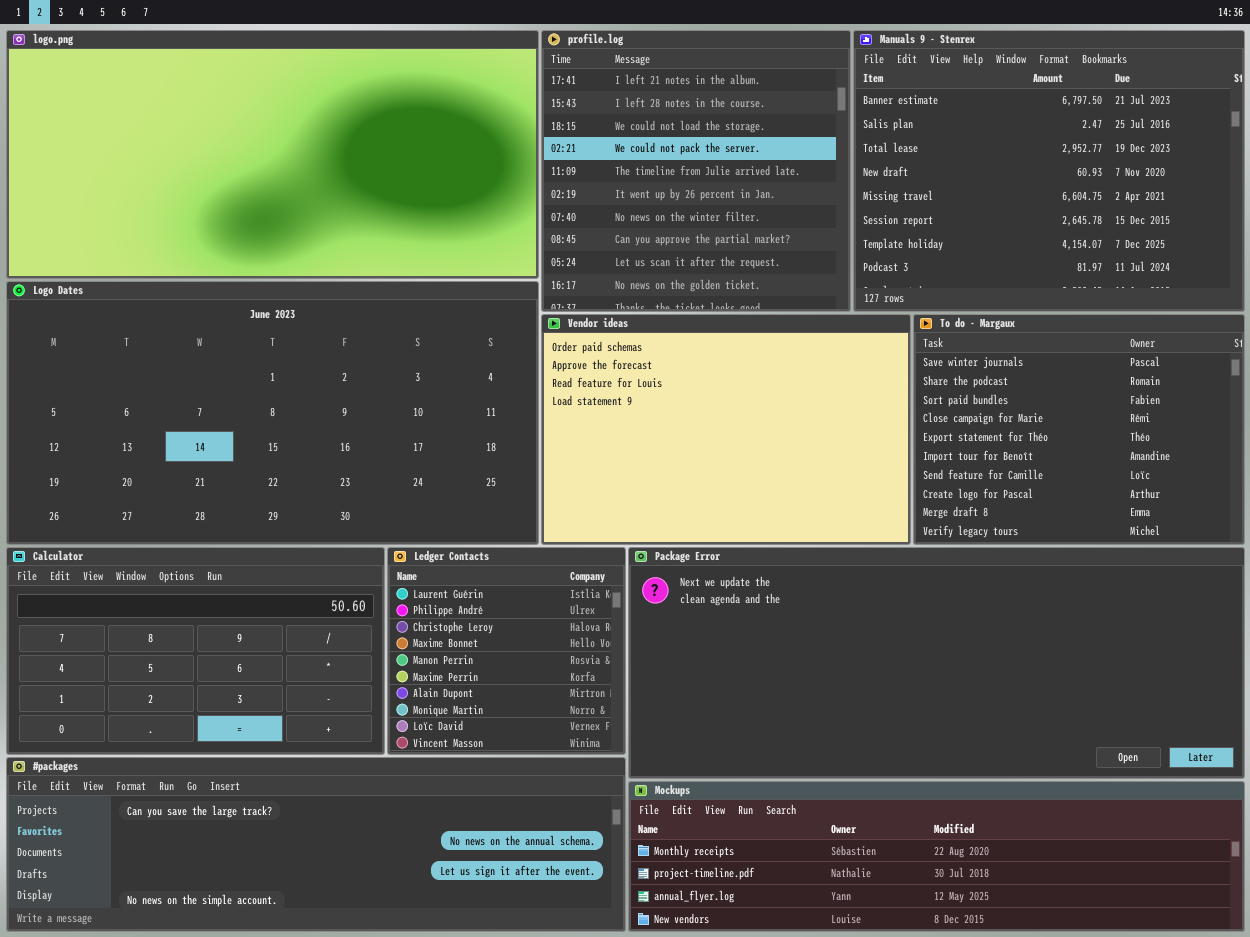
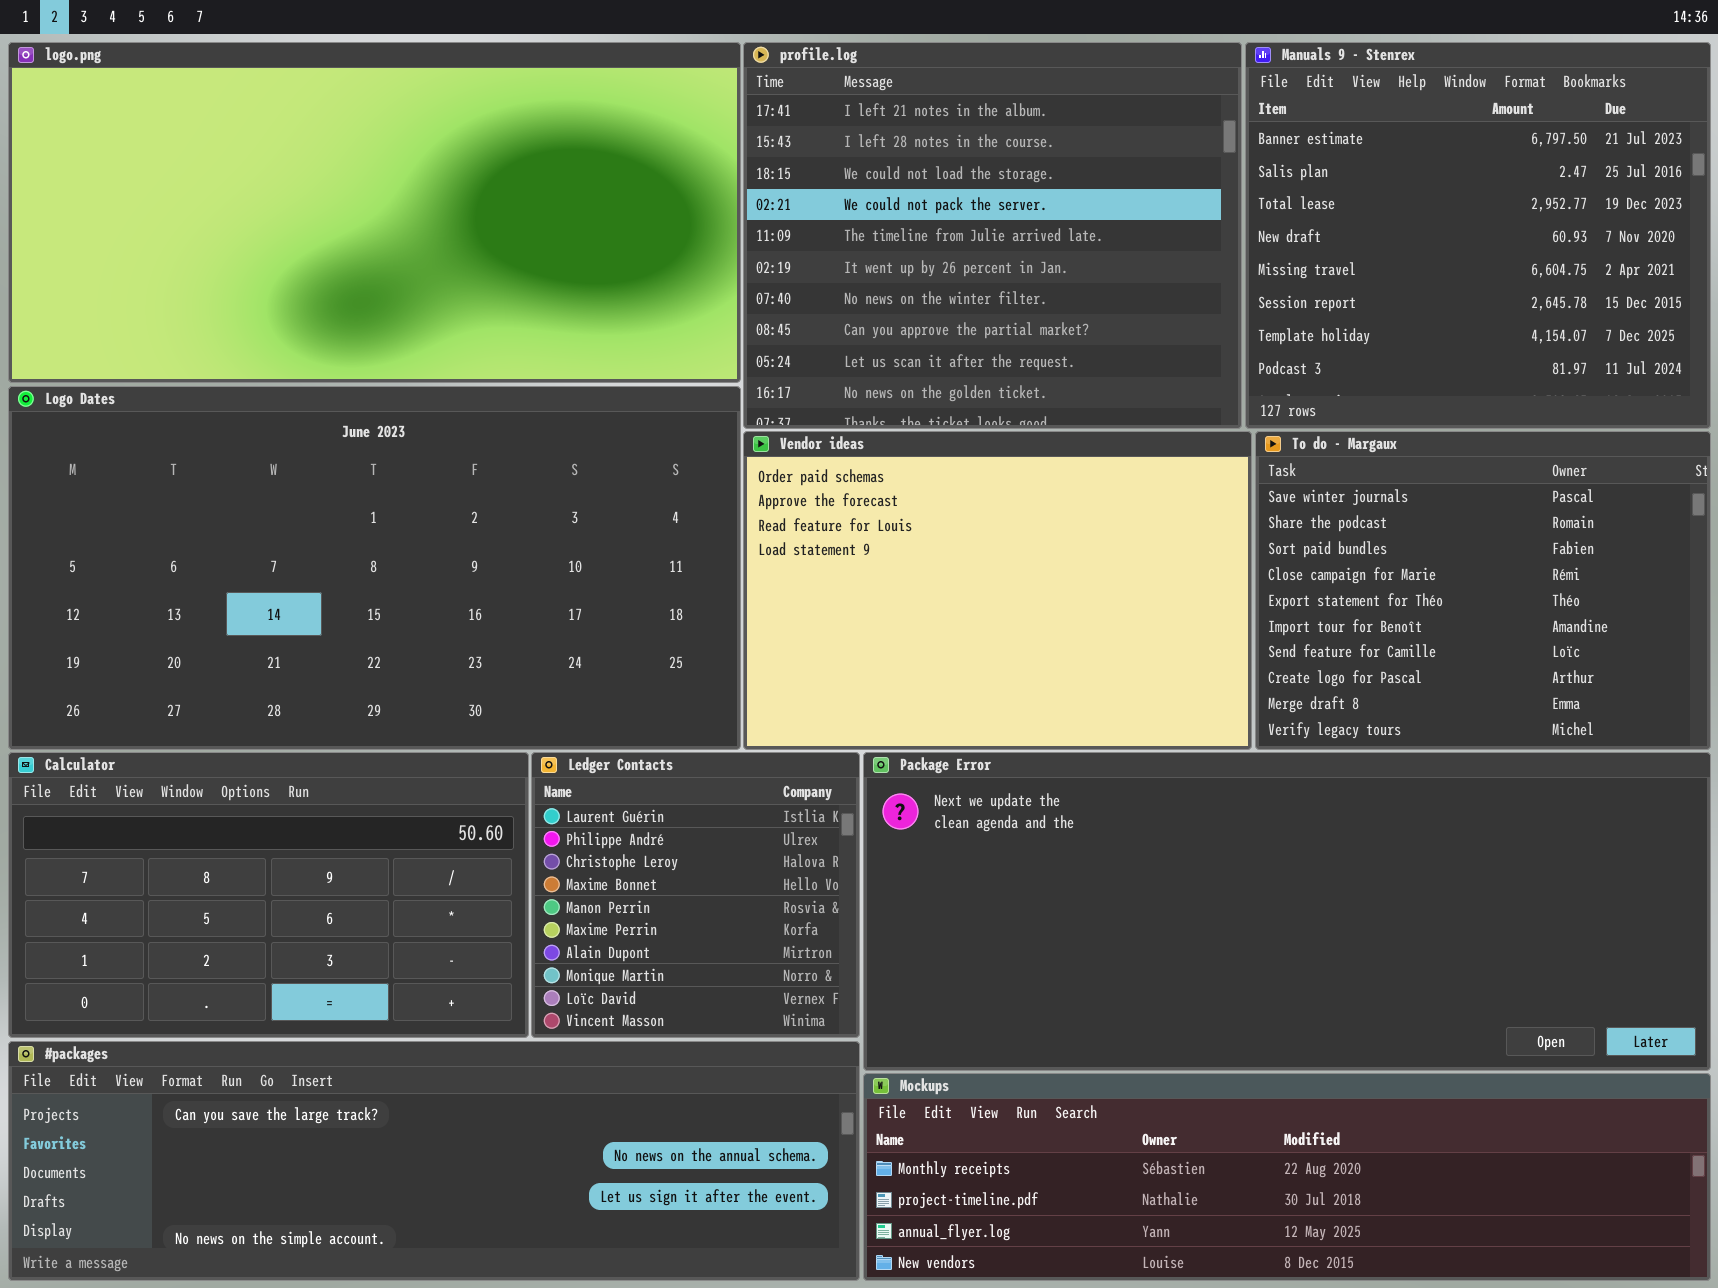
profile.log: [541,30,851,312] -> [743,42,1242,429], resized
Manuals 9 - Stenrex: [853,30,1245,312] -> [1245,42,1711,429], resized

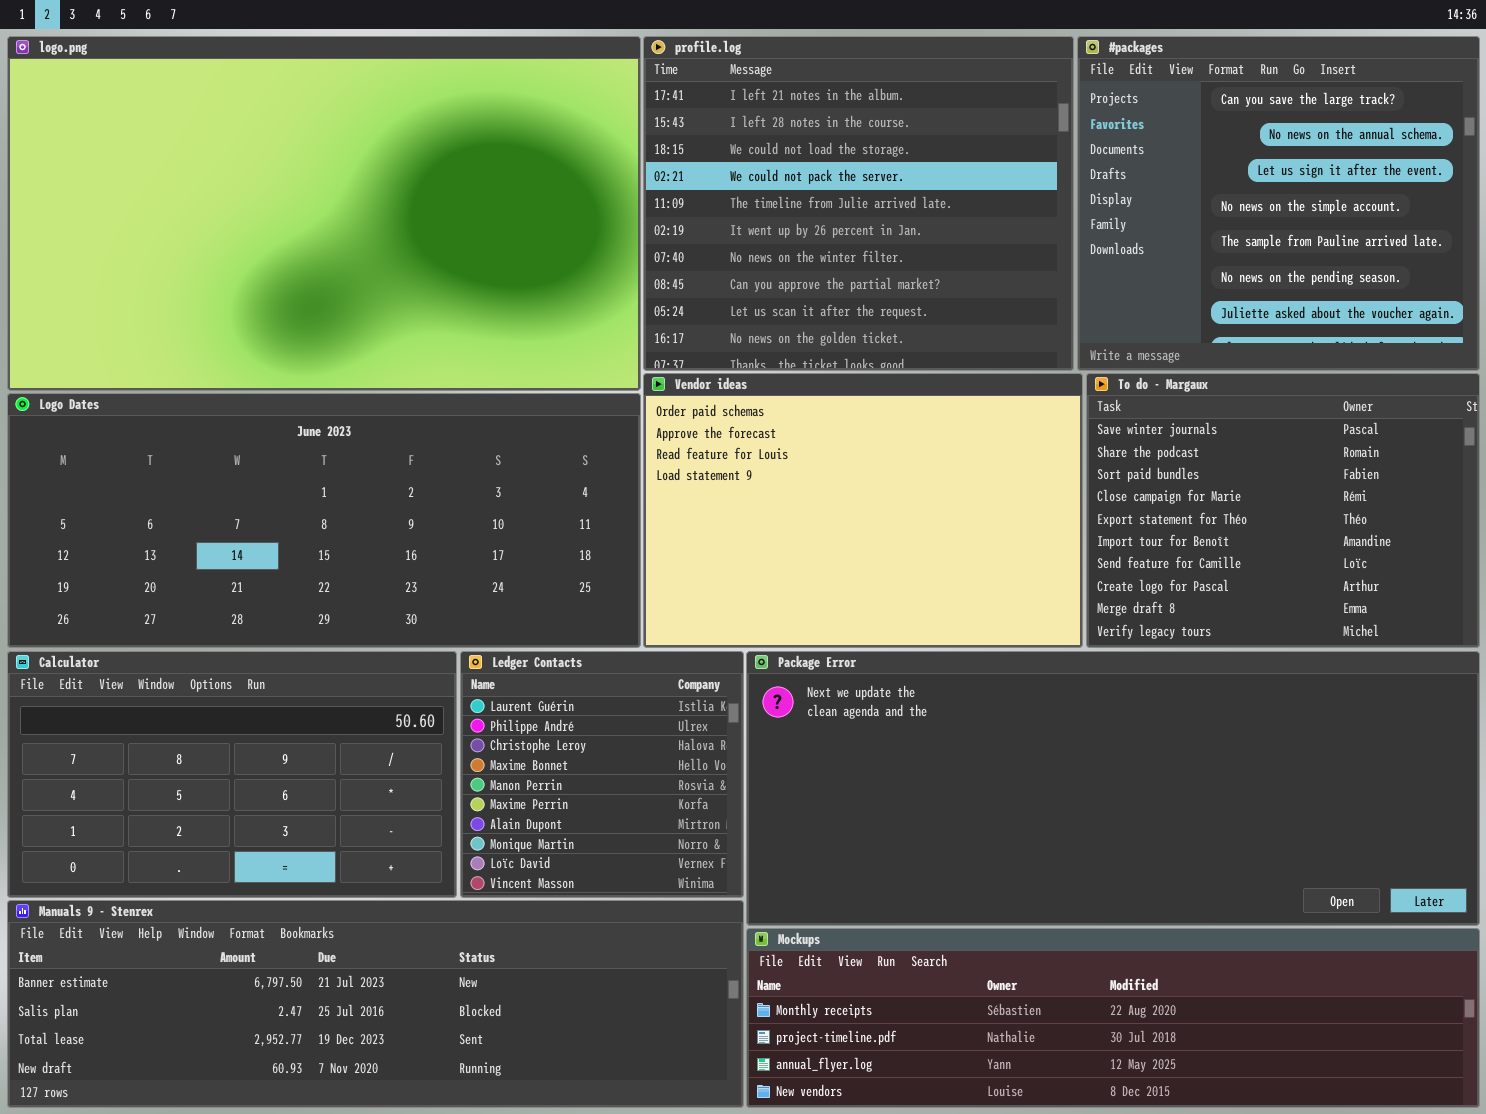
logo.png: [8,42,741,383] -> [7,36,641,391], resized
Manuals 9 - Stenrex: [1245,42,1711,429] -> [7,900,744,1108], moved, resized
Logo Dates: [8,386,741,750] -> [7,393,641,648], resized
#packages: [8,1041,860,1281] -> [1077,36,1480,371], moved, resized

